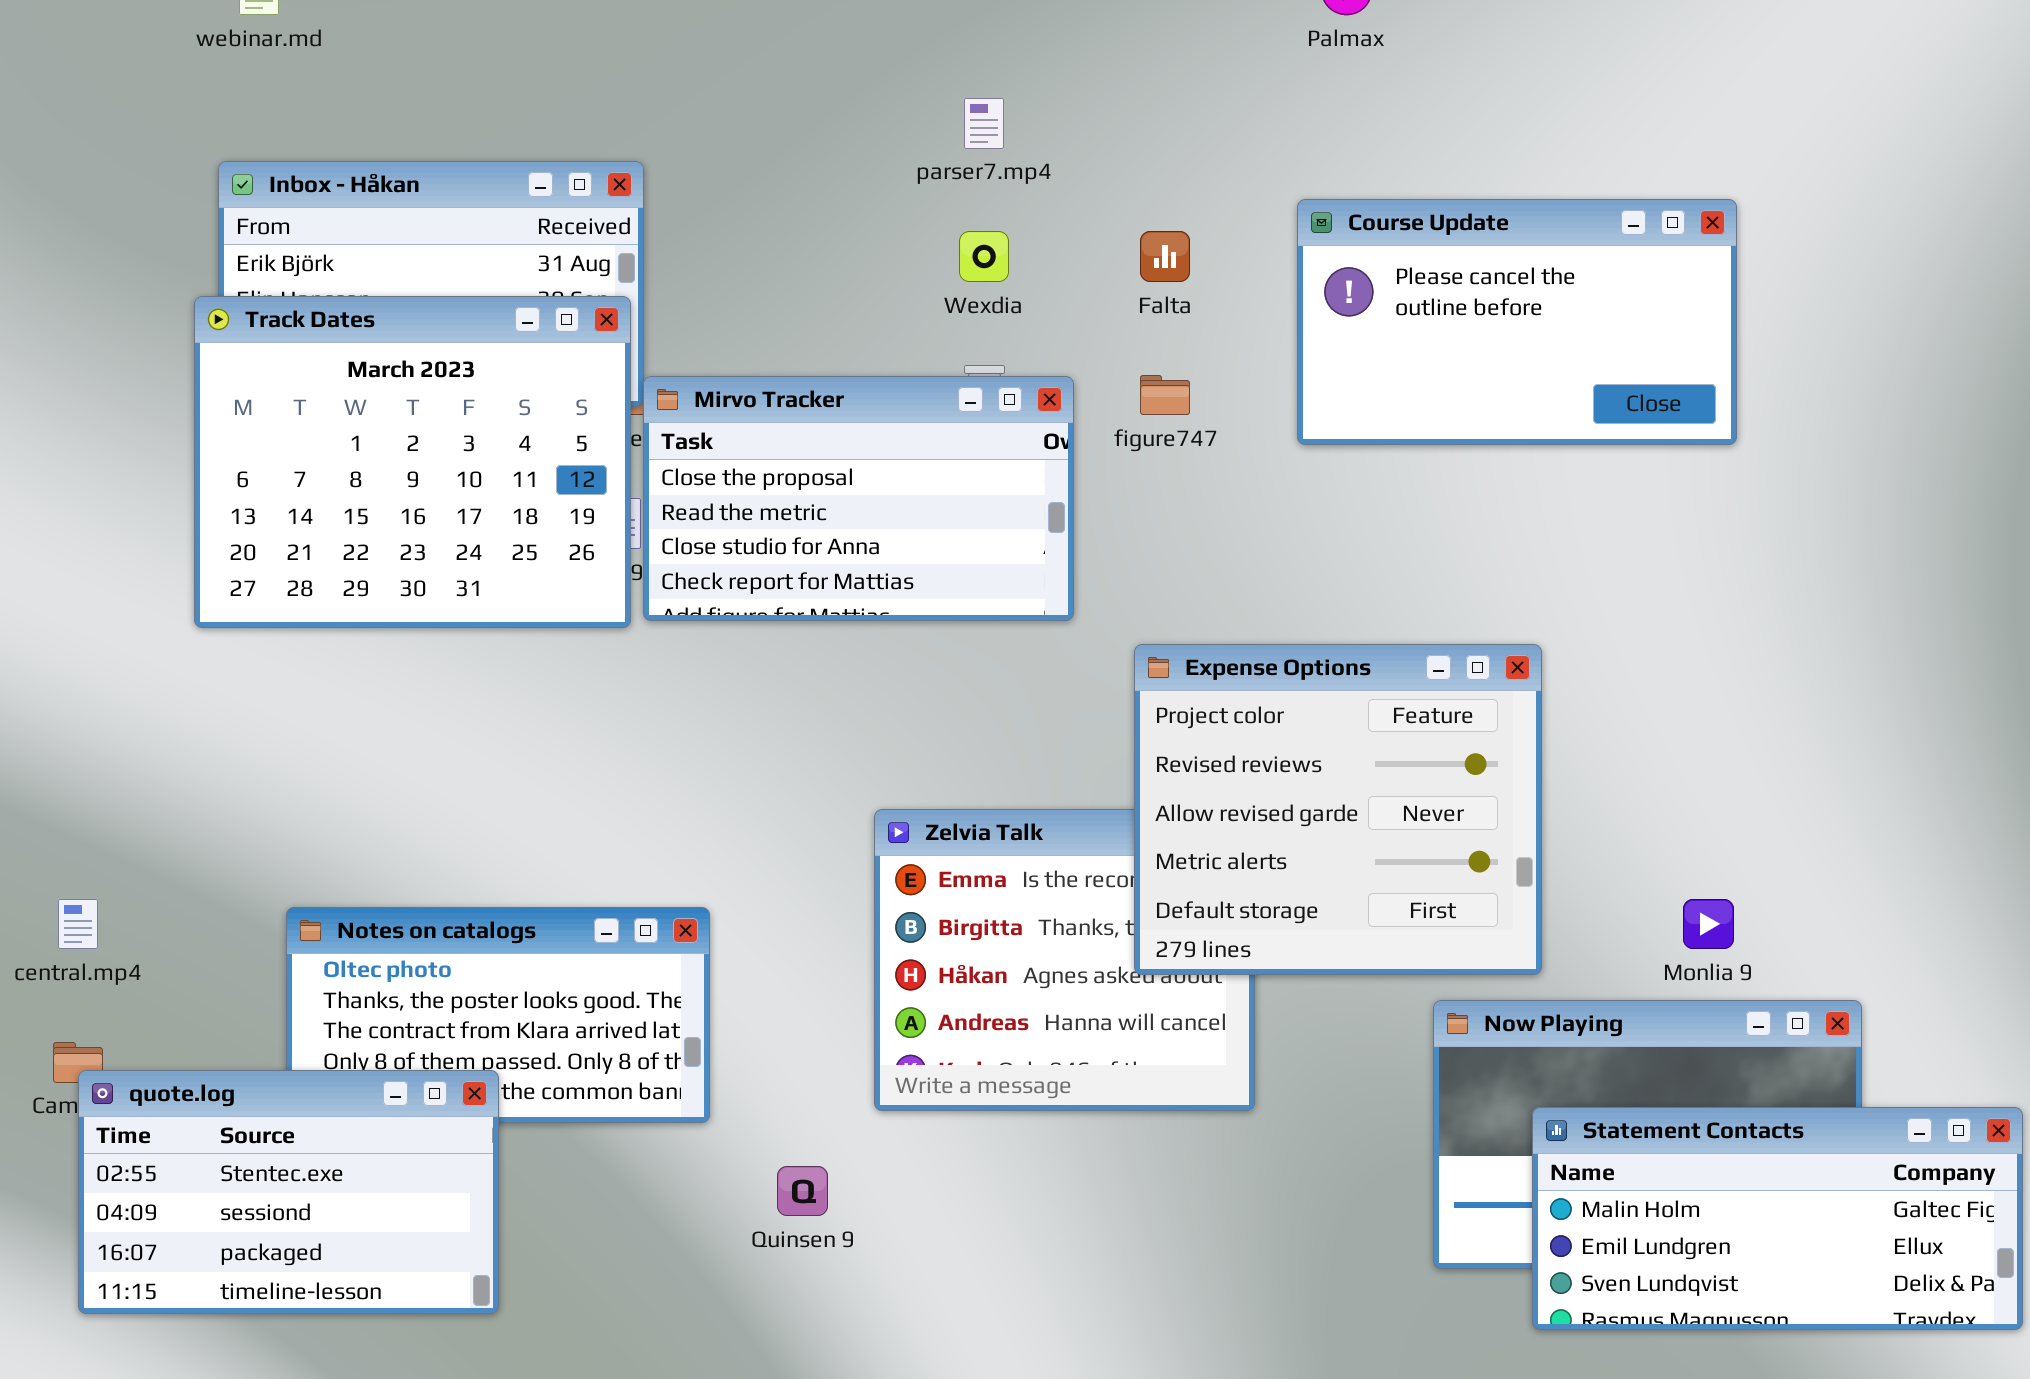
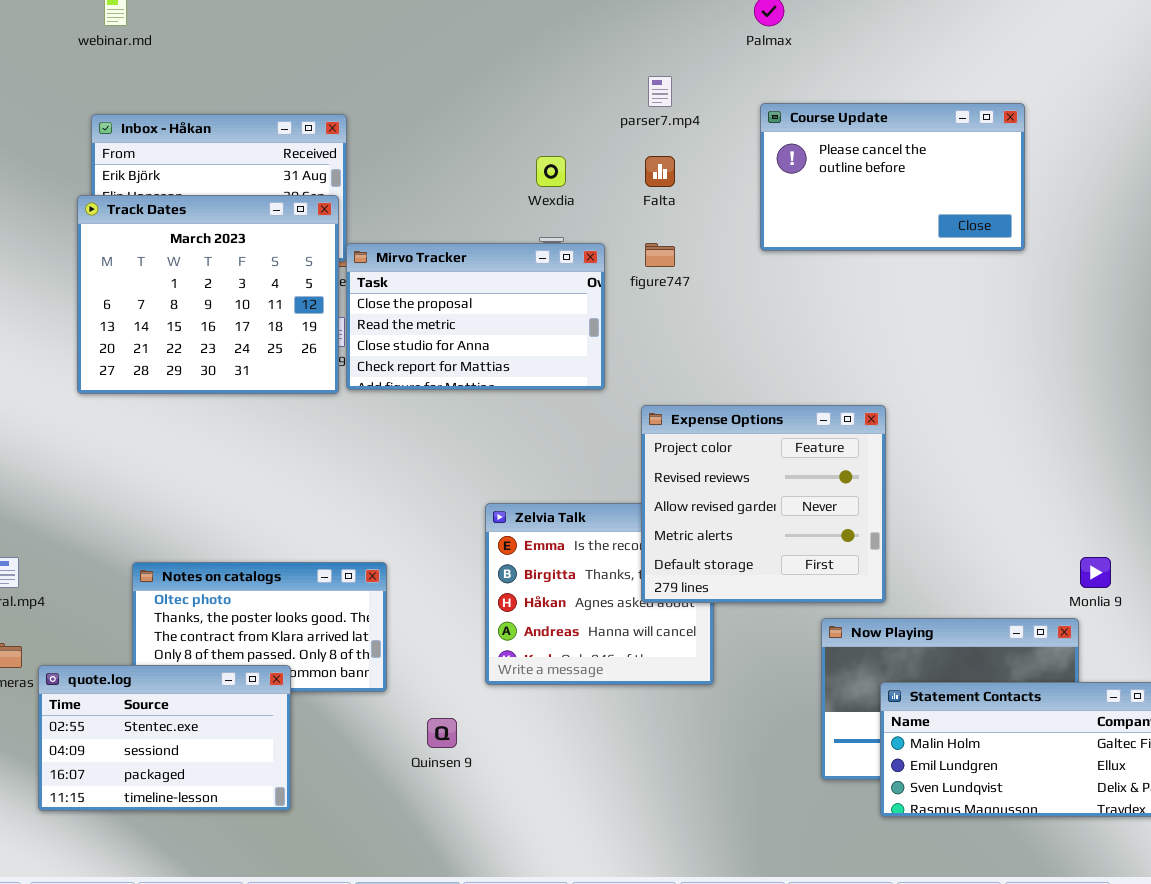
parser7.mp4: [964,98,1004,149] -> [648,76,672,107], moved
Course Update: [1297,199,1737,445] -> [760,103,1025,251], moved
Monlia 9: [1683,899,1734,949] -> [1080,557,1111,588], moved
quote.log: [78,1070,499,1314] -> [38,665,291,811], moved

